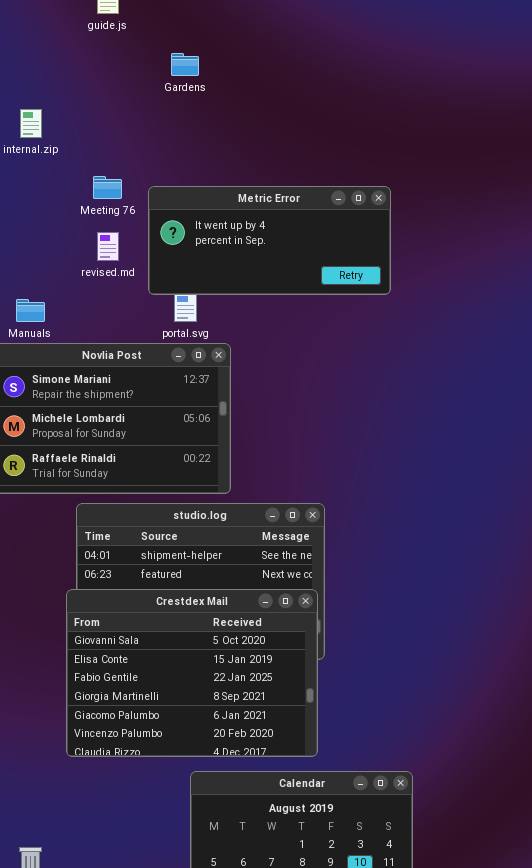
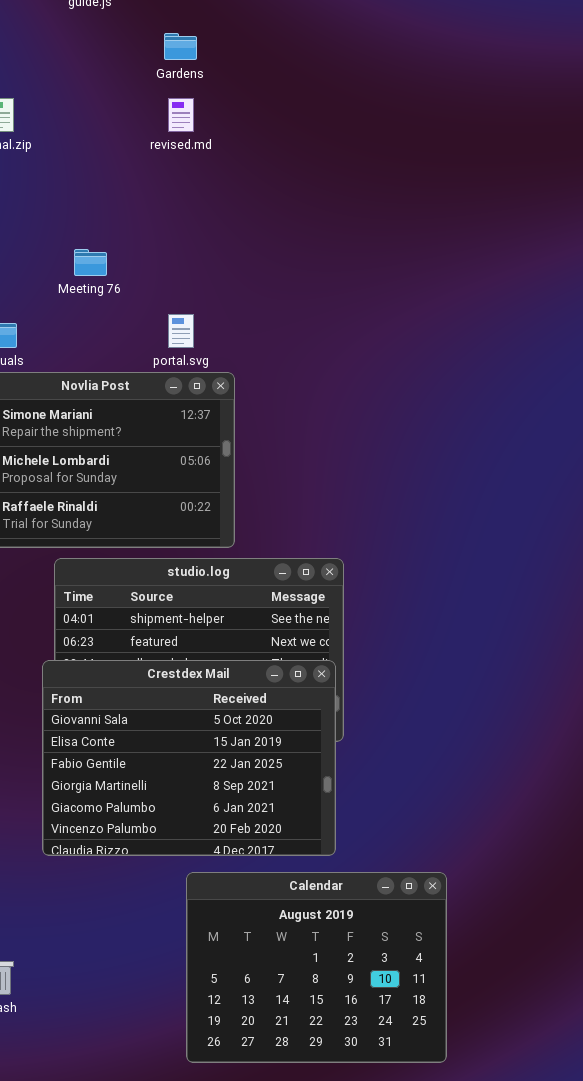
Meeting 76: [93,176,122,199] -> [74,249,107,276], moved
Metric Error: [148,186,391,295] -> none, closed
revised.md: [97,232,119,261] -> [168,98,194,132], moved

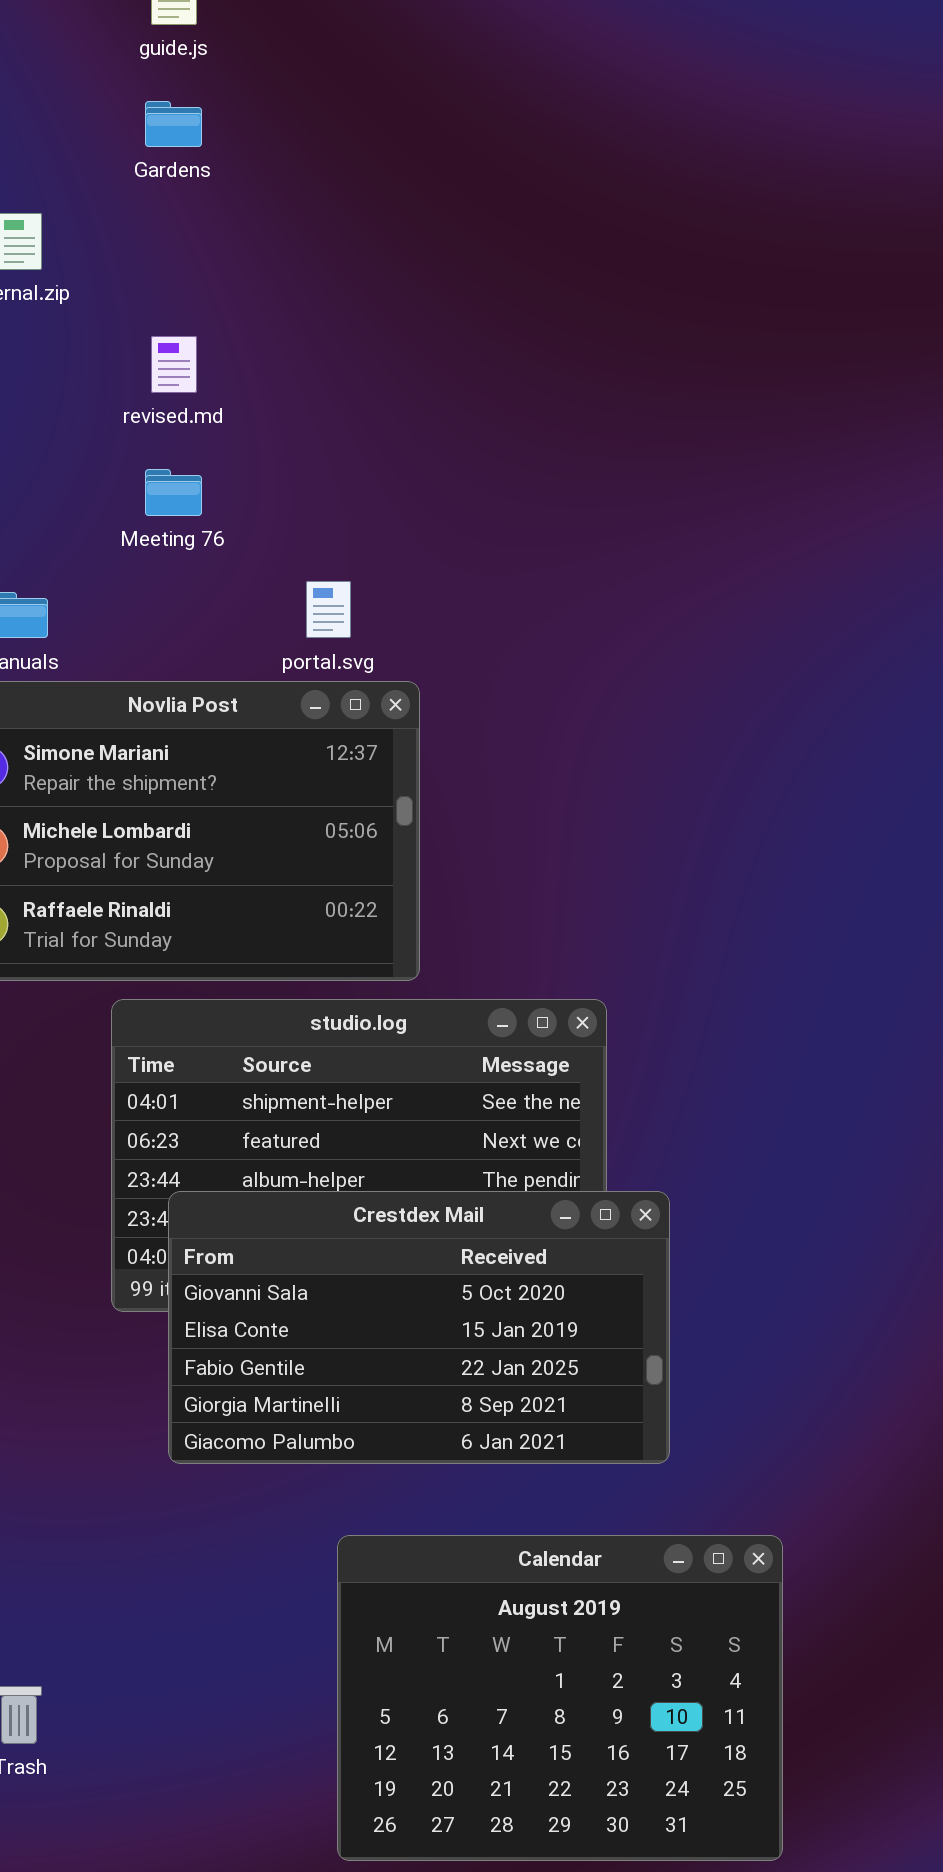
Gardens: [164,33,197,60] -> [145,101,202,147], moved
revised.md: [168,98,194,132] -> [151,336,197,393], moved
Crestdex Mail: [42,660,336,856] -> [168,1191,670,1464], moved, resized

